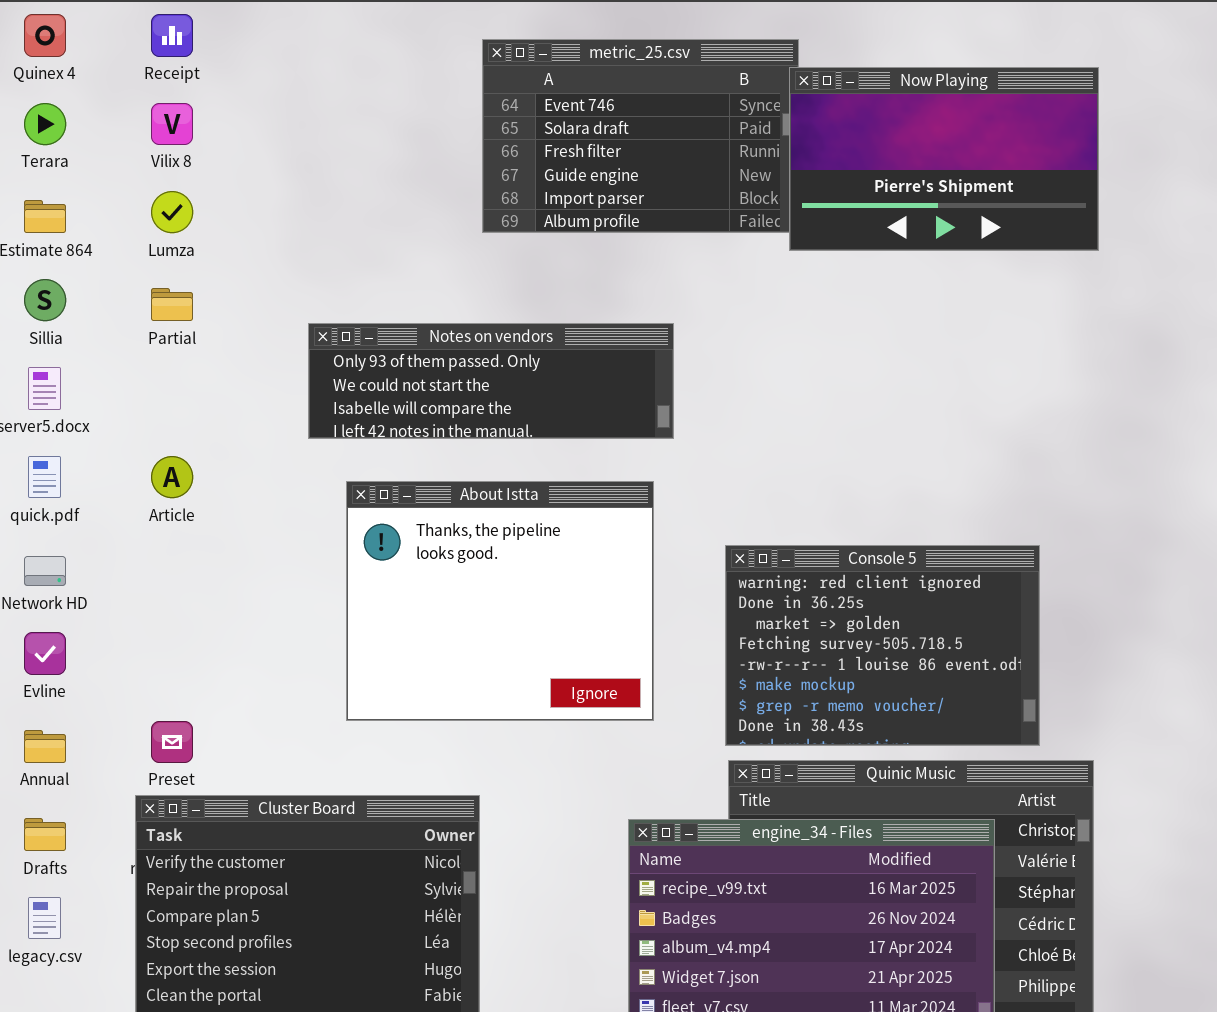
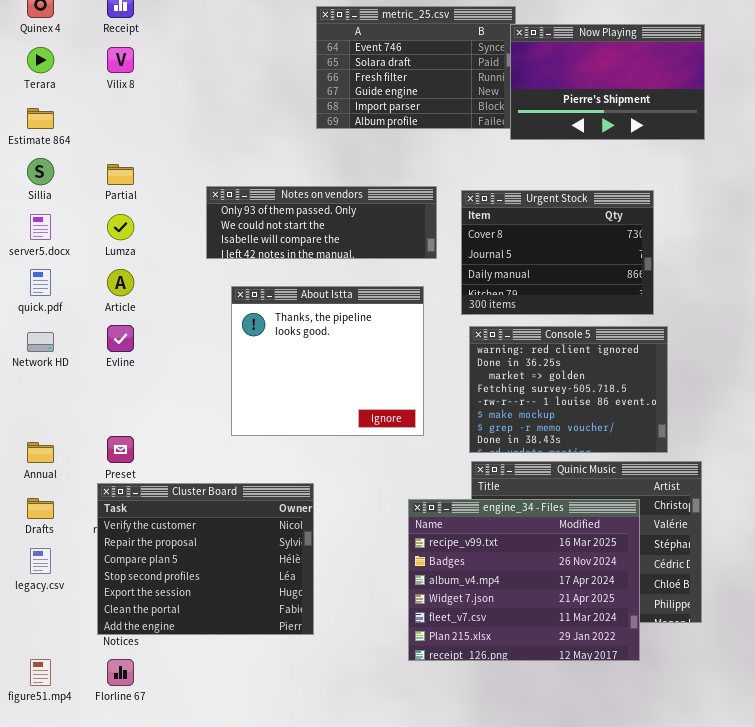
Lumza: [151,191,193,233] -> [107,214,134,240], moved
Urgent Stock: none -> [461,190,654,315], opened
Evline: [24,632,66,675] -> [107,325,134,352], moved

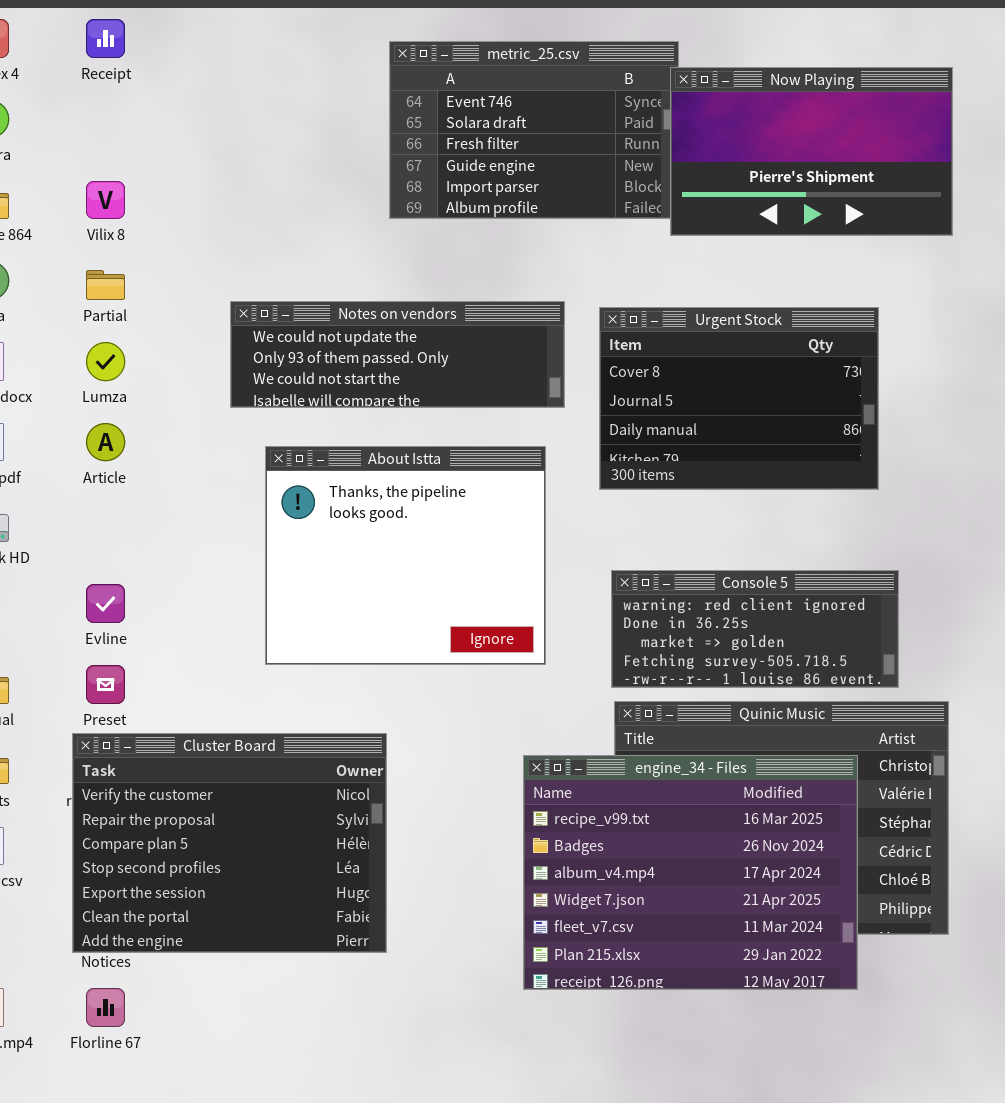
Vilix 8: [107,47,134,73] -> [86,181,125,219], moved
Notes on vendors: [206,186,437,259] -> [230,301,565,408], scrolled up 1 row
Evline: [107,325,134,352] -> [86,584,125,623], moved
Console 5: [469,326,668,453] -> [611,570,899,688], resized

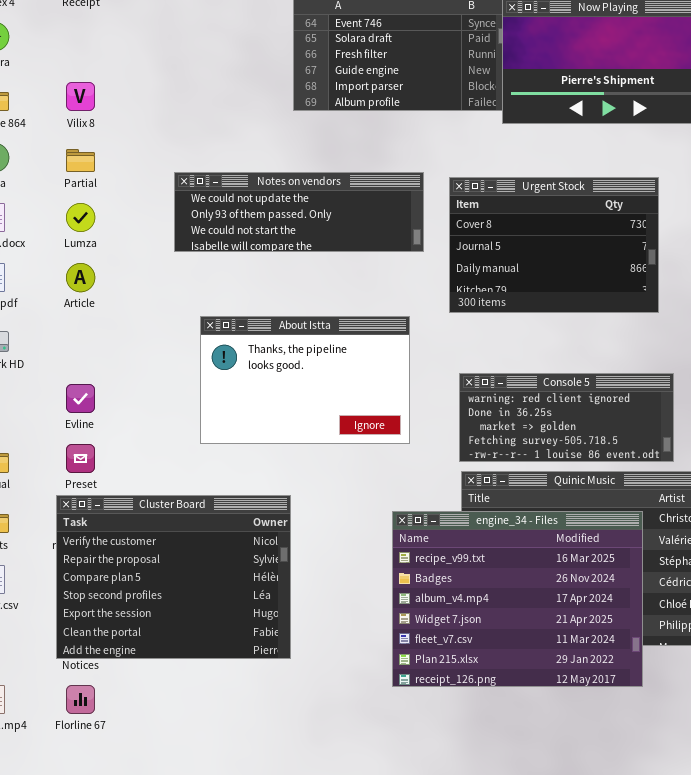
About Istta: [265,446,546,665] -> [200,316,410,444], resized

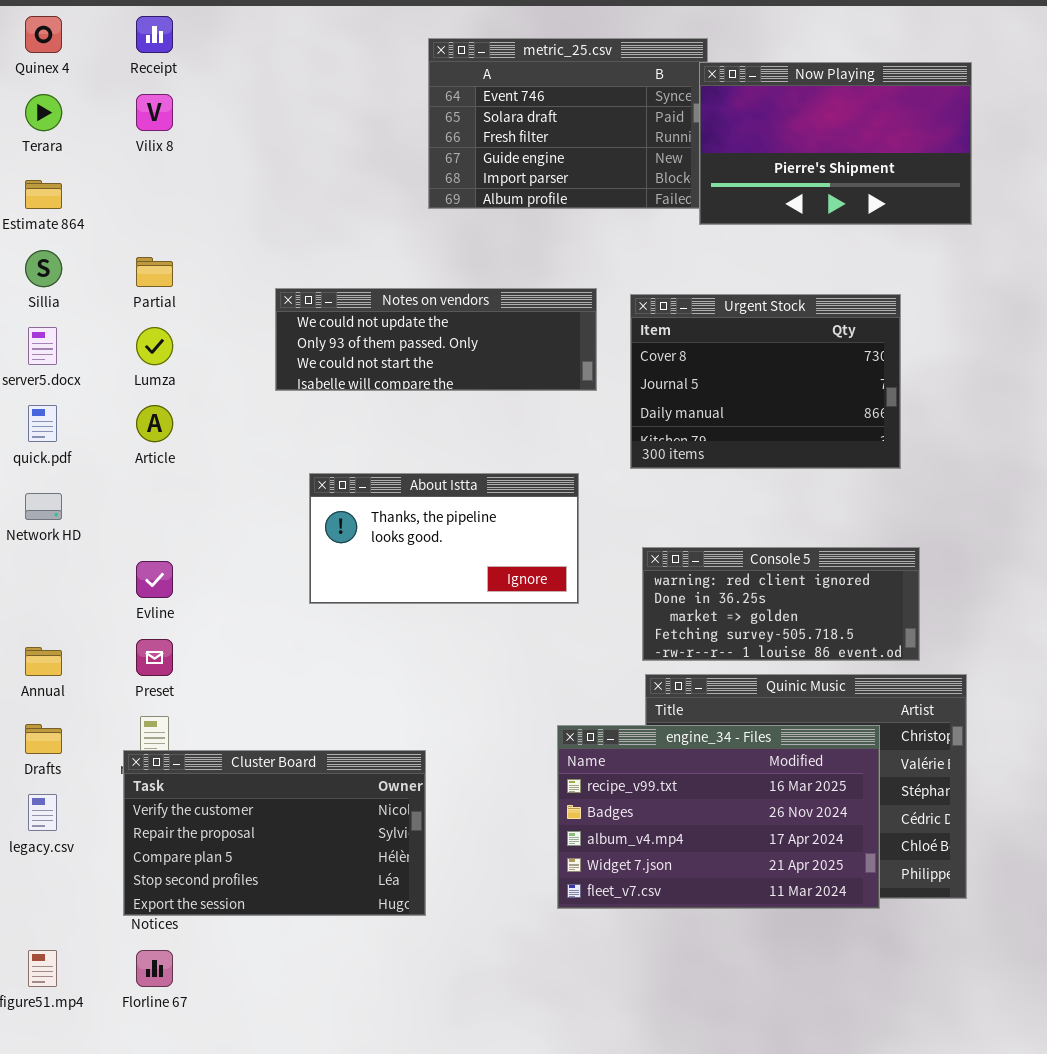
Vilix 8: [66,82,95,111] -> [136,94,173,131], moved
About Istta: [200,316,410,444] -> [309,473,579,604], resized
Cluster Board: [56,495,291,659] -> [123,750,426,916], resized
engine_34 - Files: [392,511,643,687] -> [557,725,880,909], resized

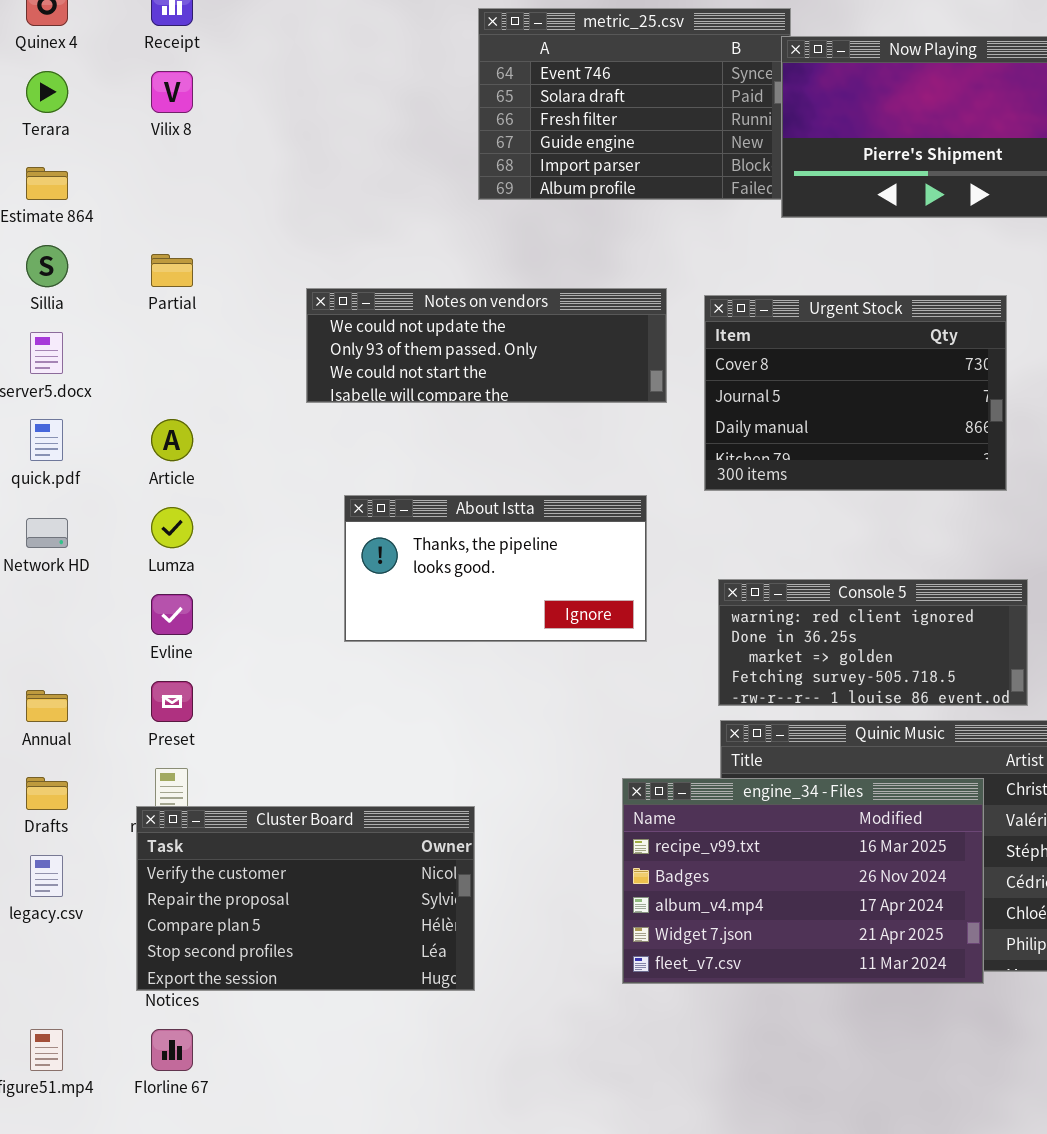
Lumza: [136,327,173,365] -> [151,507,193,548], moved

